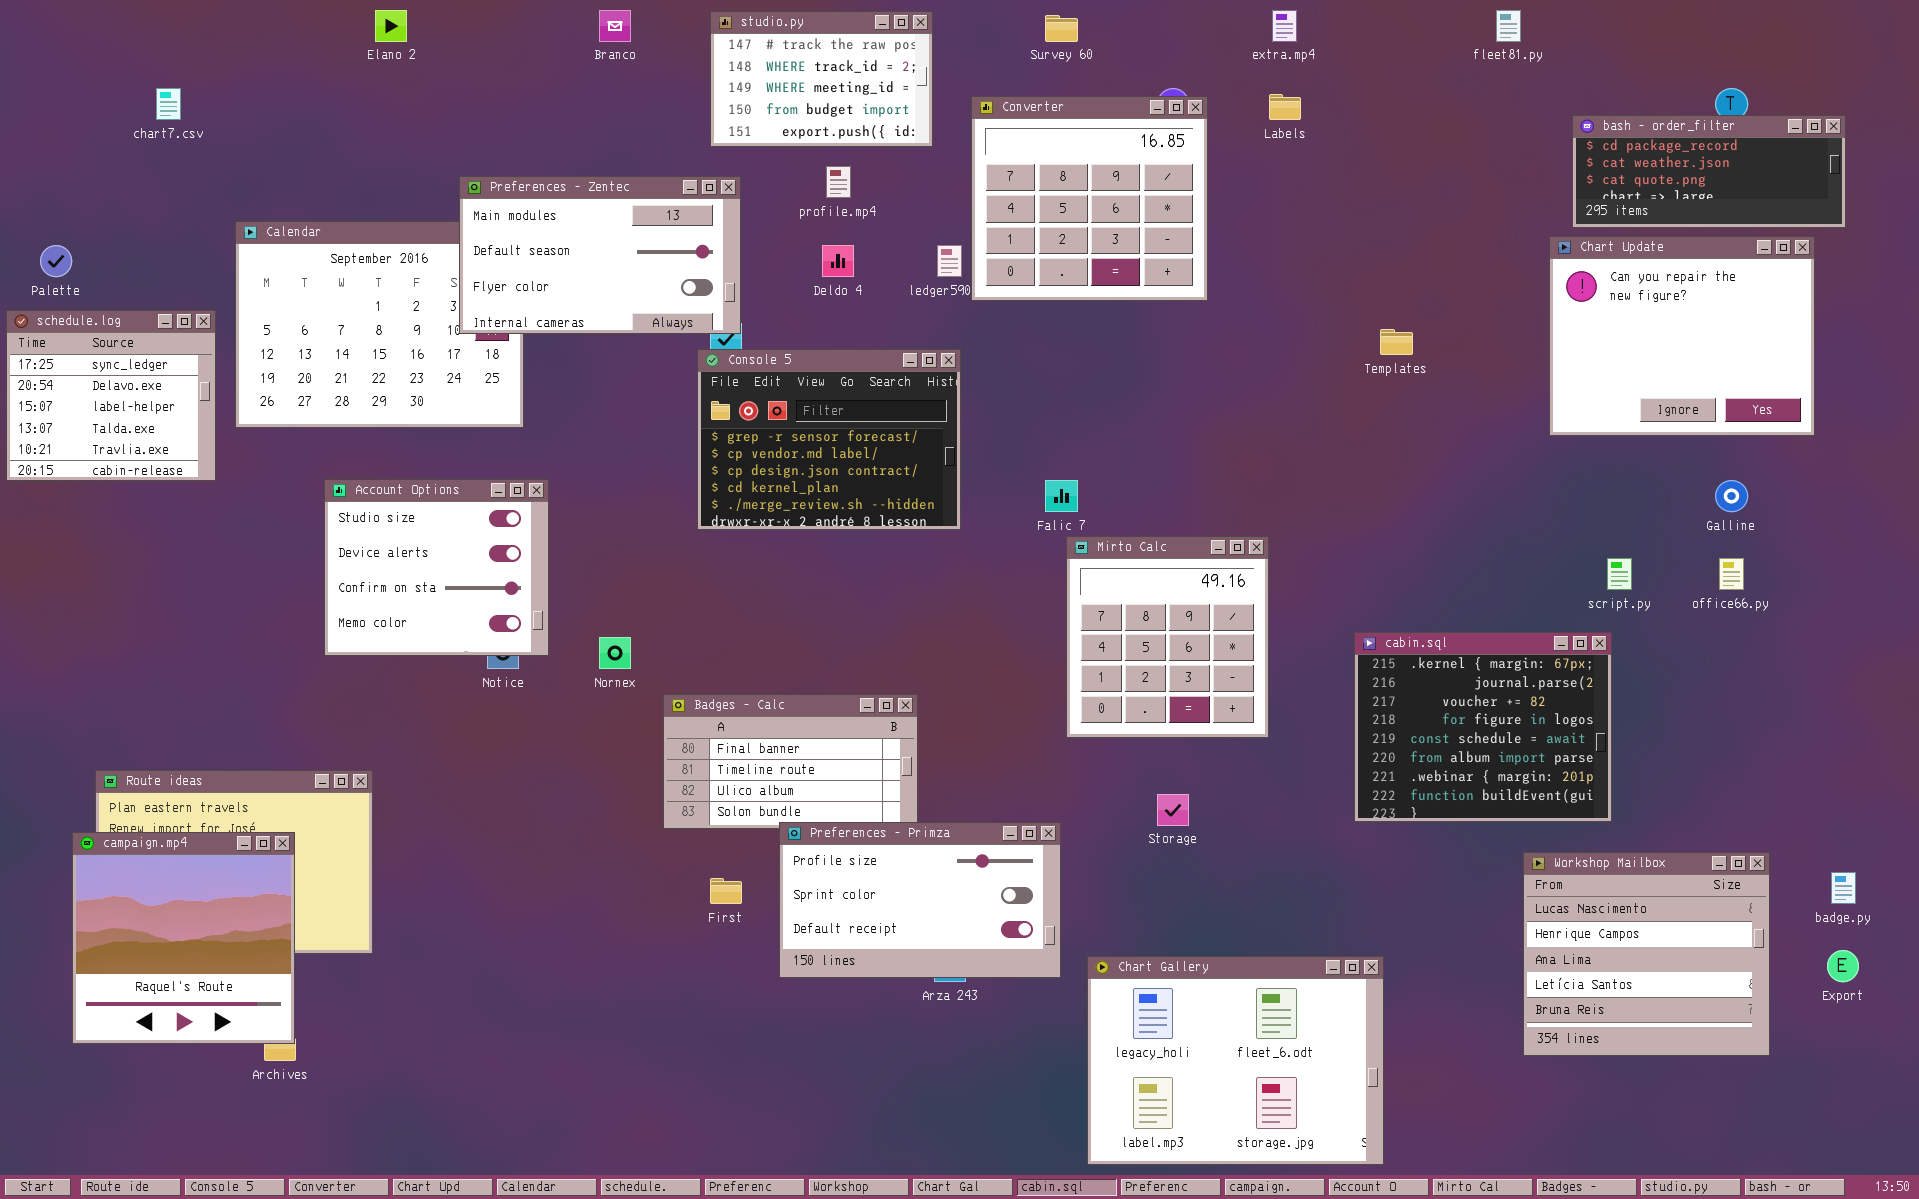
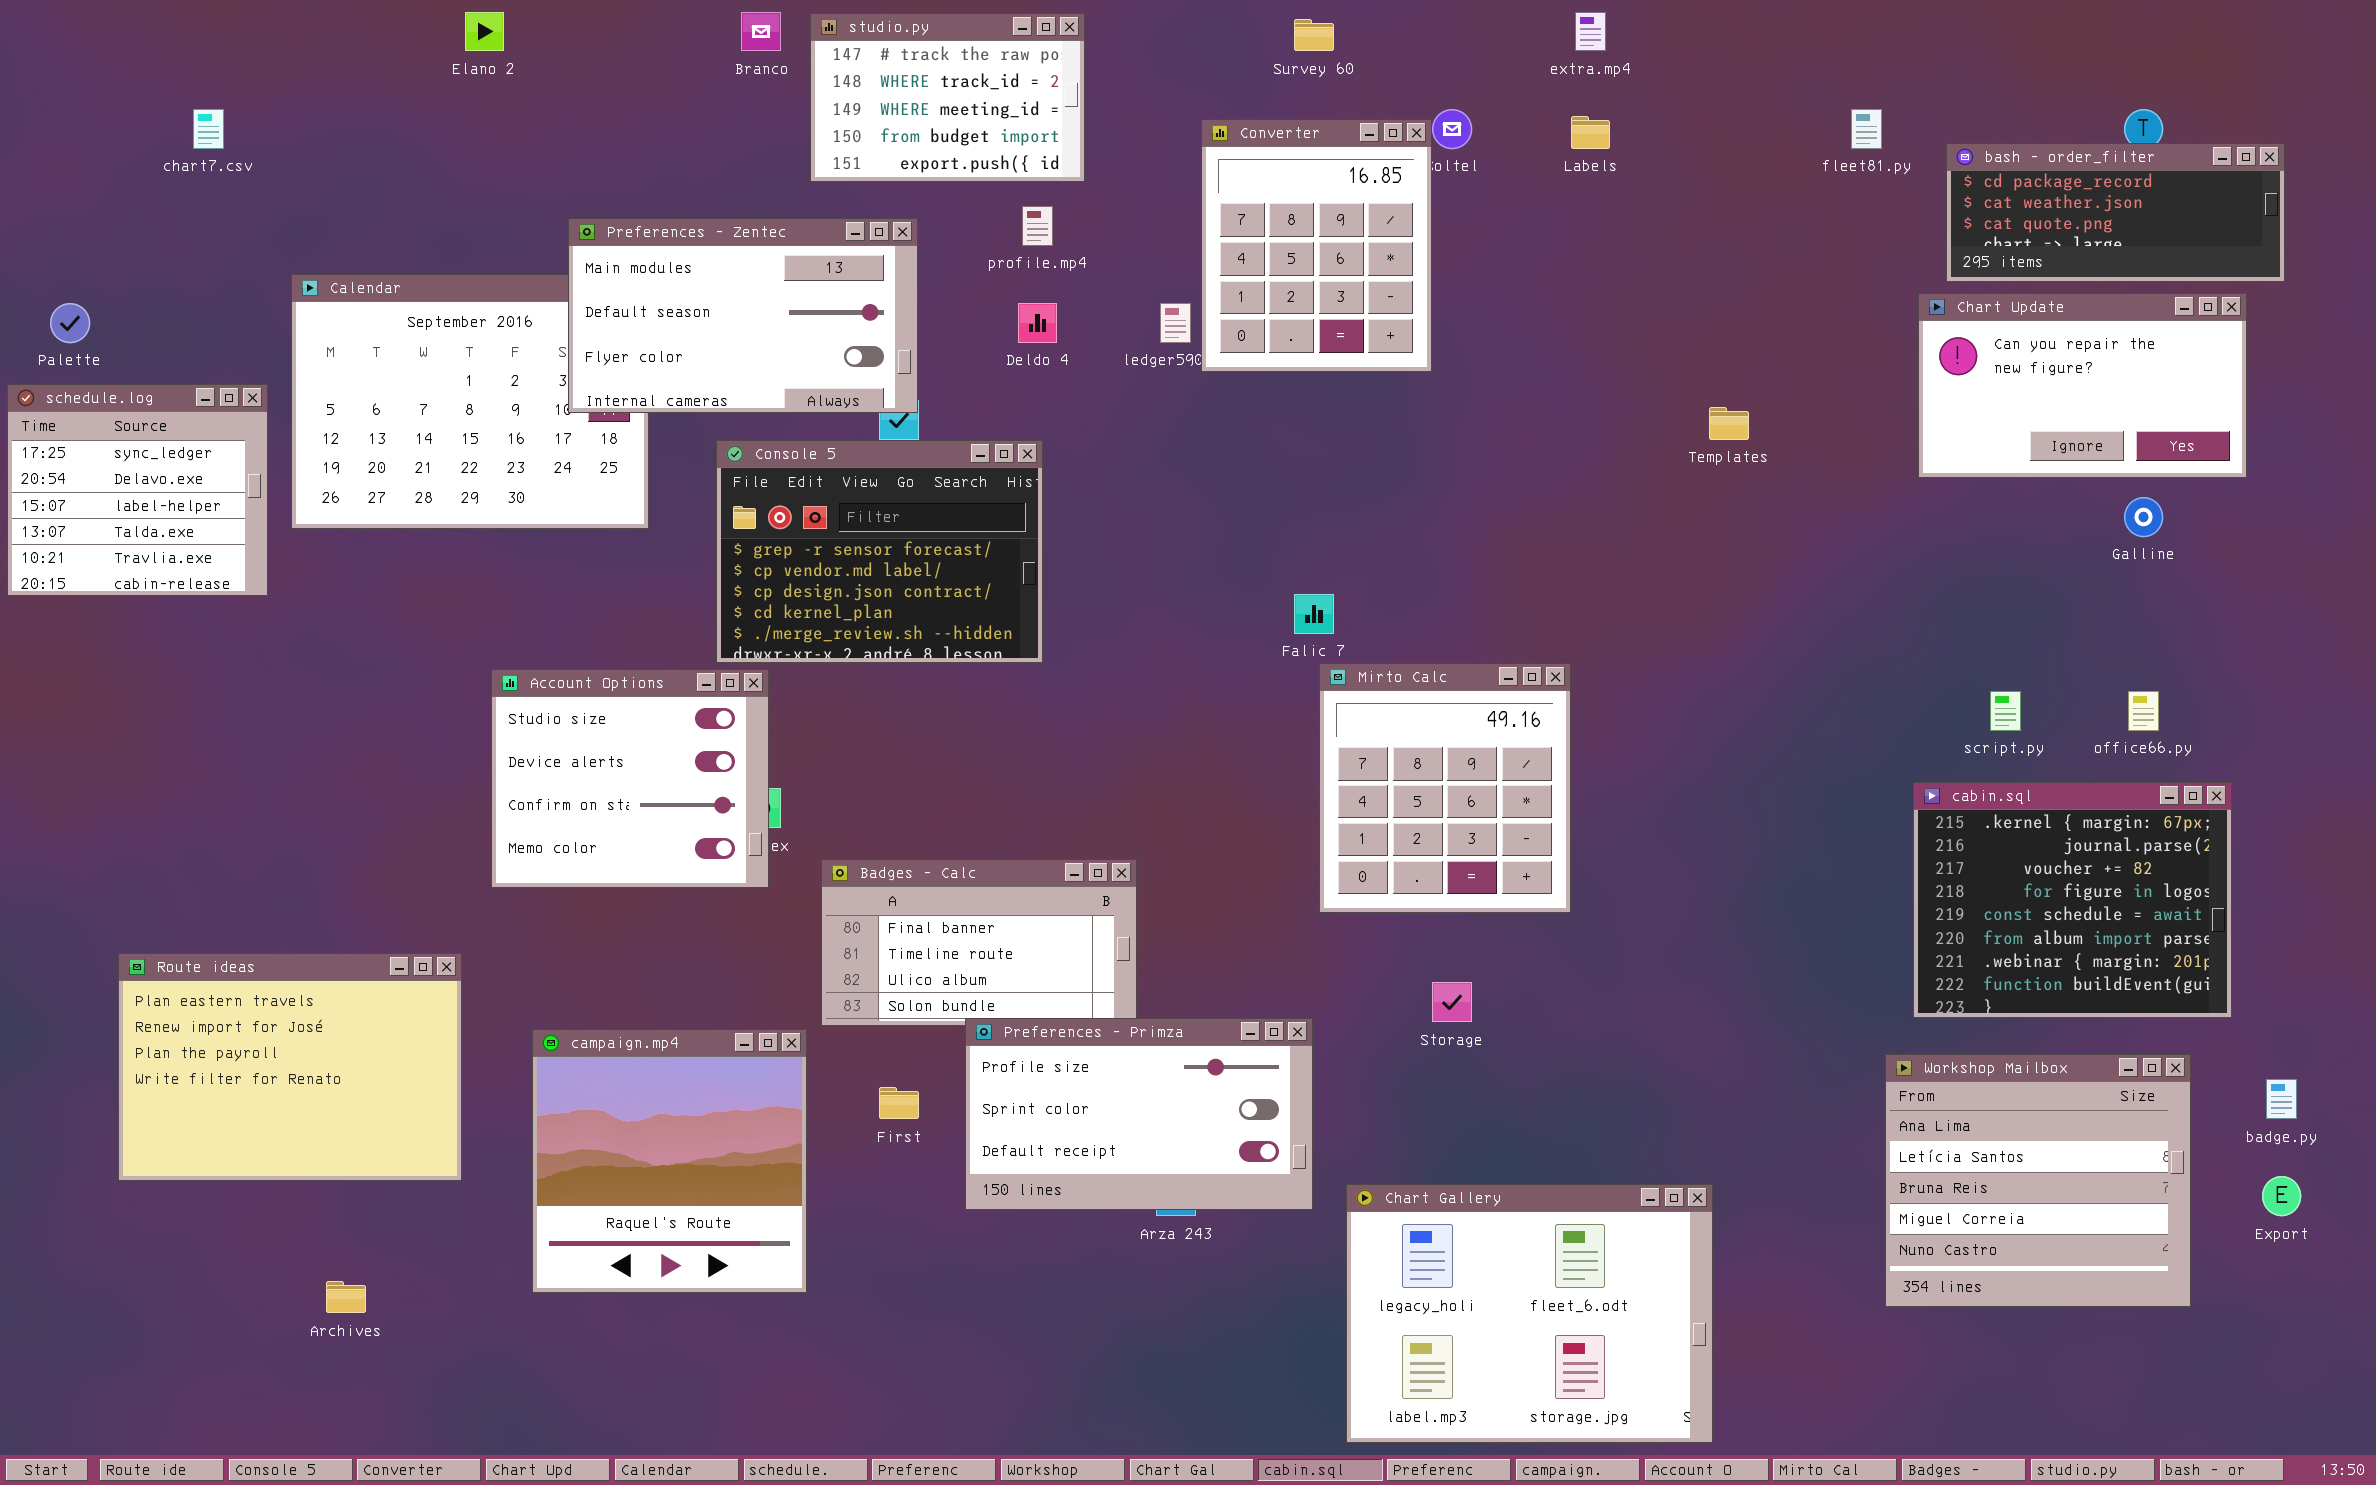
fleet81.py: [1496,10,1521,42] -> [1851,109,1882,149], moved
studio.py: [710,11,933,147] -> [810,13,1085,182], moved
Converter: [971,96,1208,301] -> [1201,119,1432,372], resized
Chart Update: [1549,236,1815,436] -> [1918,293,2247,478], resized
Console 5: [697,349,961,530] -> [716,440,1043,663], moved
Account Options: [324,479,549,656] -> [491,669,769,888], moved
Galline: [1715,480,1748,512] -> [2124,497,2163,537], moved
cabin.sql: [1354,632,1612,822] -> [1913,782,2232,1018], moved
campaign.mp4: [72,832,295,1044] -> [532,1029,807,1293], moved
Workshop Mailbox: [1523,852,1770,1056] -> [1885,1054,2191,1307], scrolled down 2 rows

